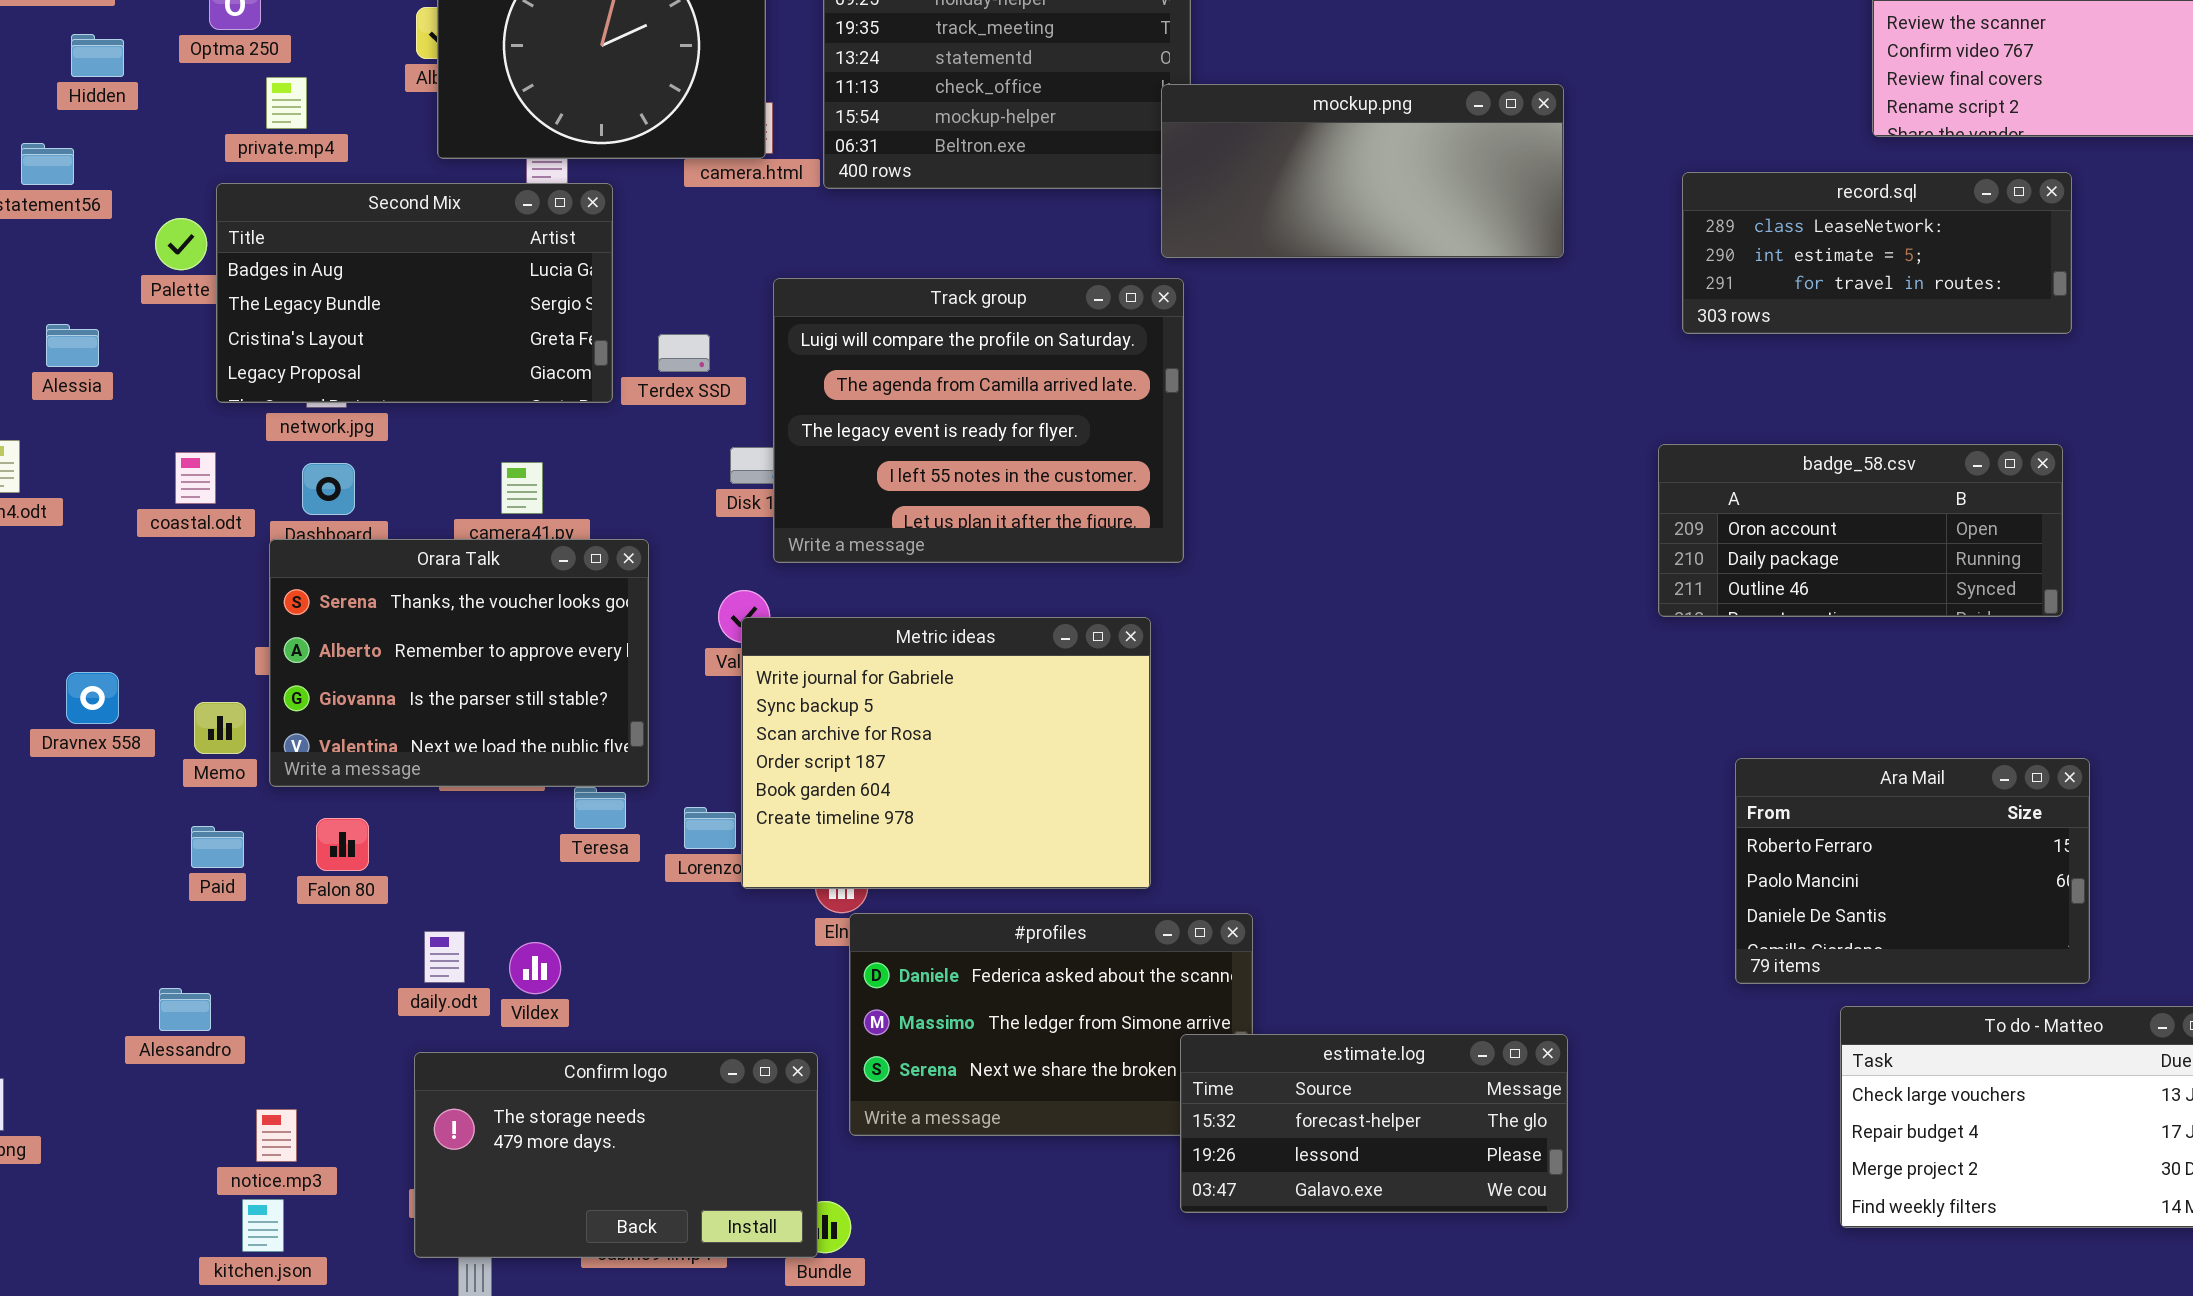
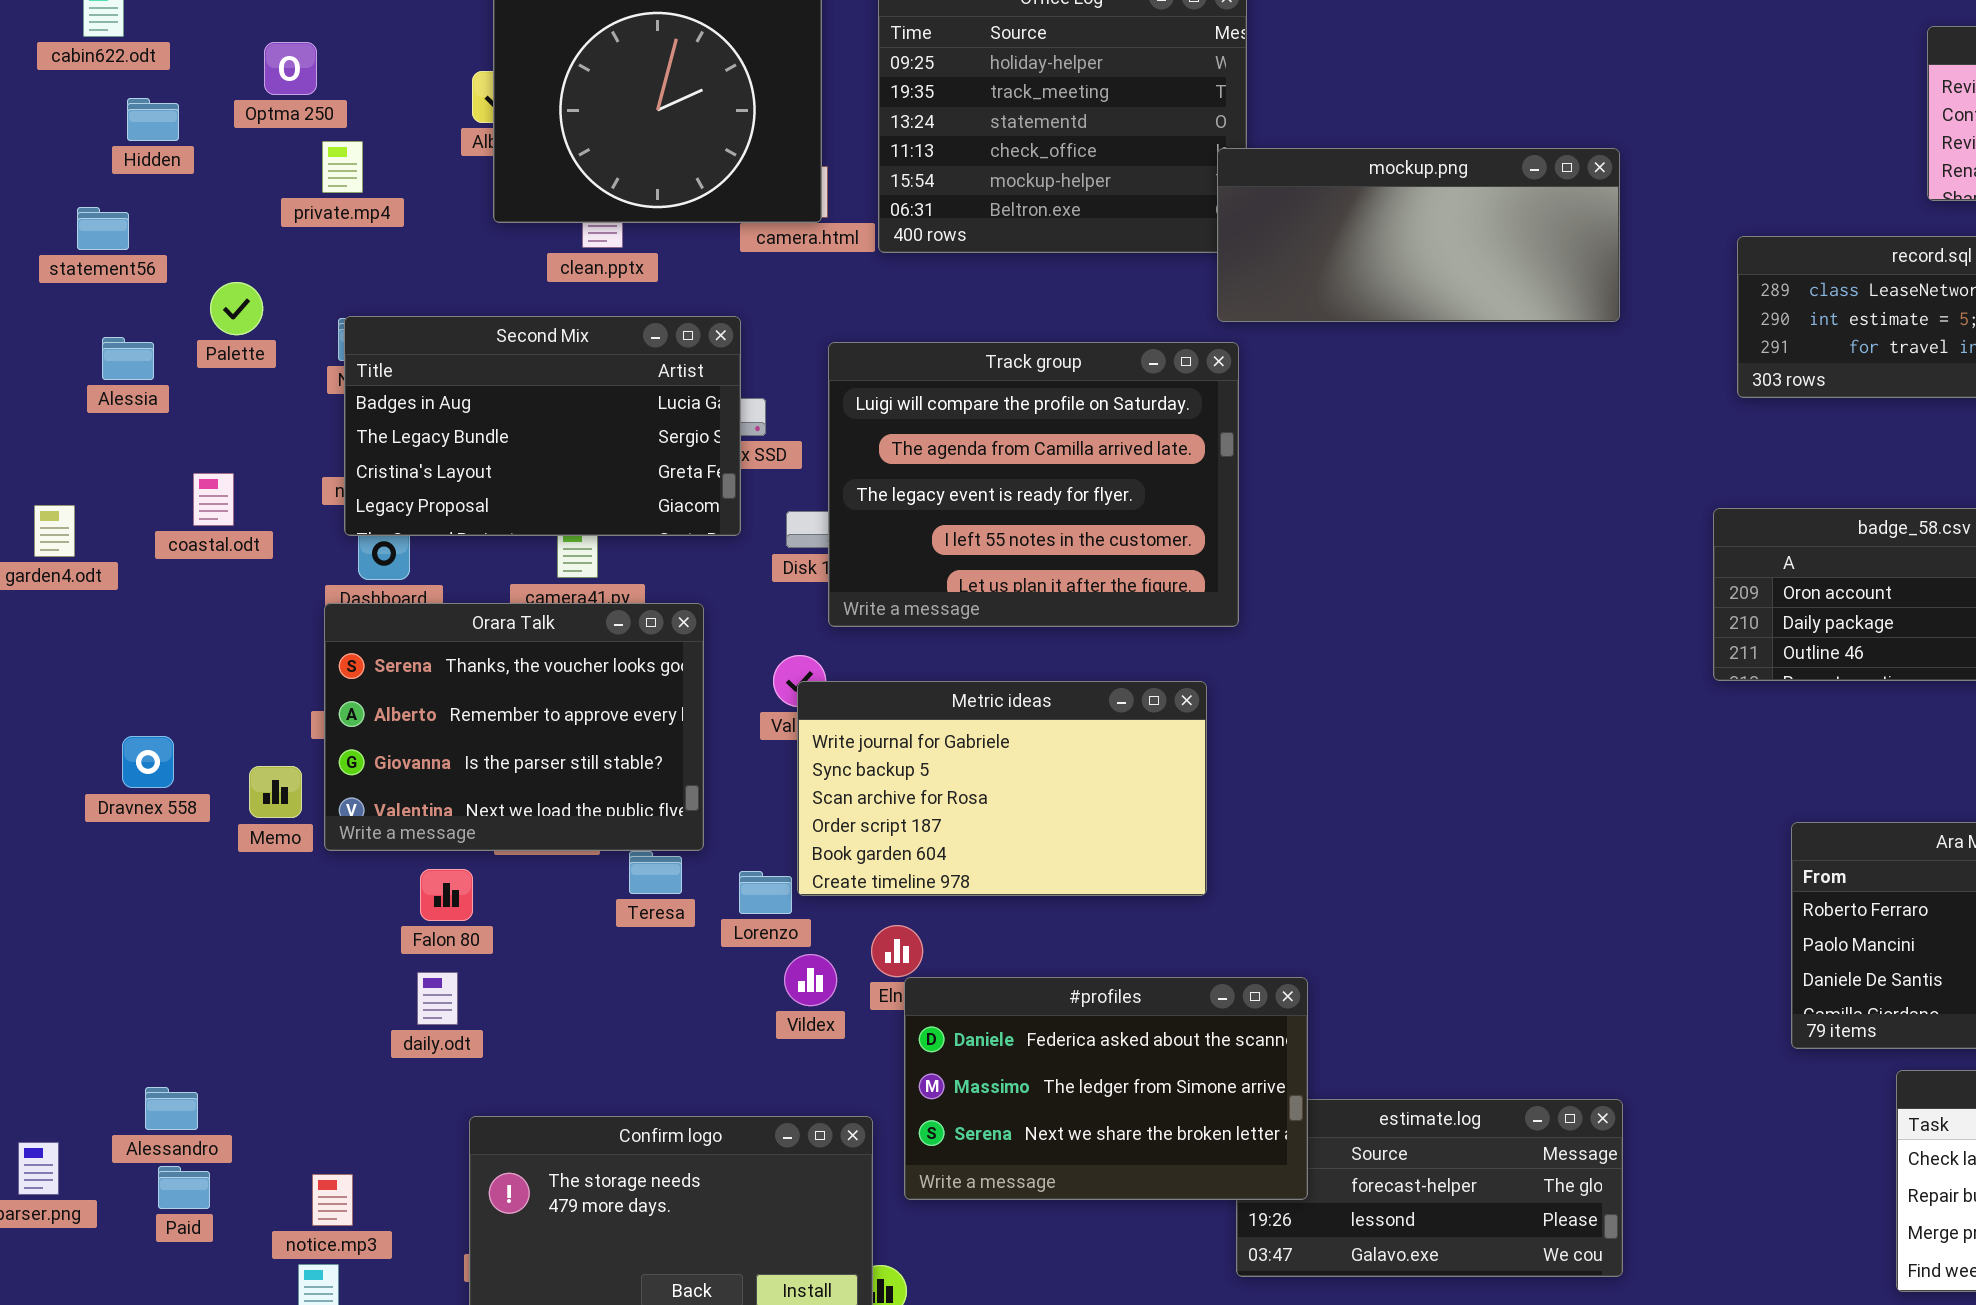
Second Mix: [216,183,613,403] -> [344,316,741,536], moved
Alessia: [46,324,99,367] -> [102,337,154,380], moved
coastal.odt: [175,452,216,504] -> [193,473,234,526], moved
Metric ideas: [741,617,1151,889] -> [797,681,1207,896], resized
Falon 80: [316,818,369,871] -> [420,869,473,921], moved
Paid: [191,826,244,868] -> [158,1166,210,1209], moved
#profiles: [849,913,1253,1136] -> [904,977,1308,1200], raised
daily.odt: [424,931,465,983] -> [417,972,458,1025], moved
Vildex: [509,942,561,994] -> [784,954,837,1006], moved
Alessandro: [159,988,211,1031] -> [145,1087,198,1130], moved

